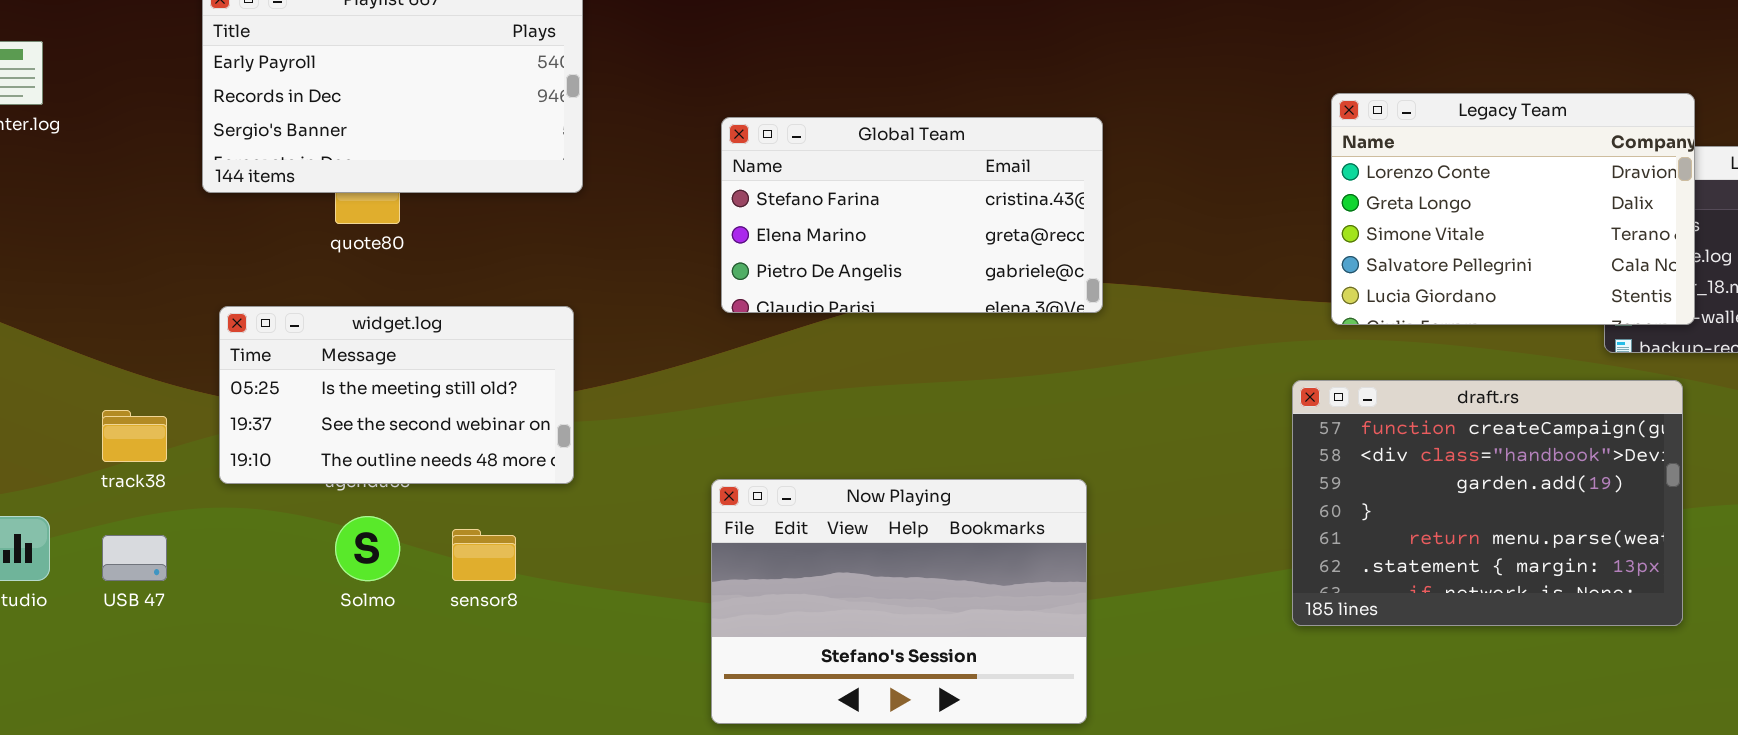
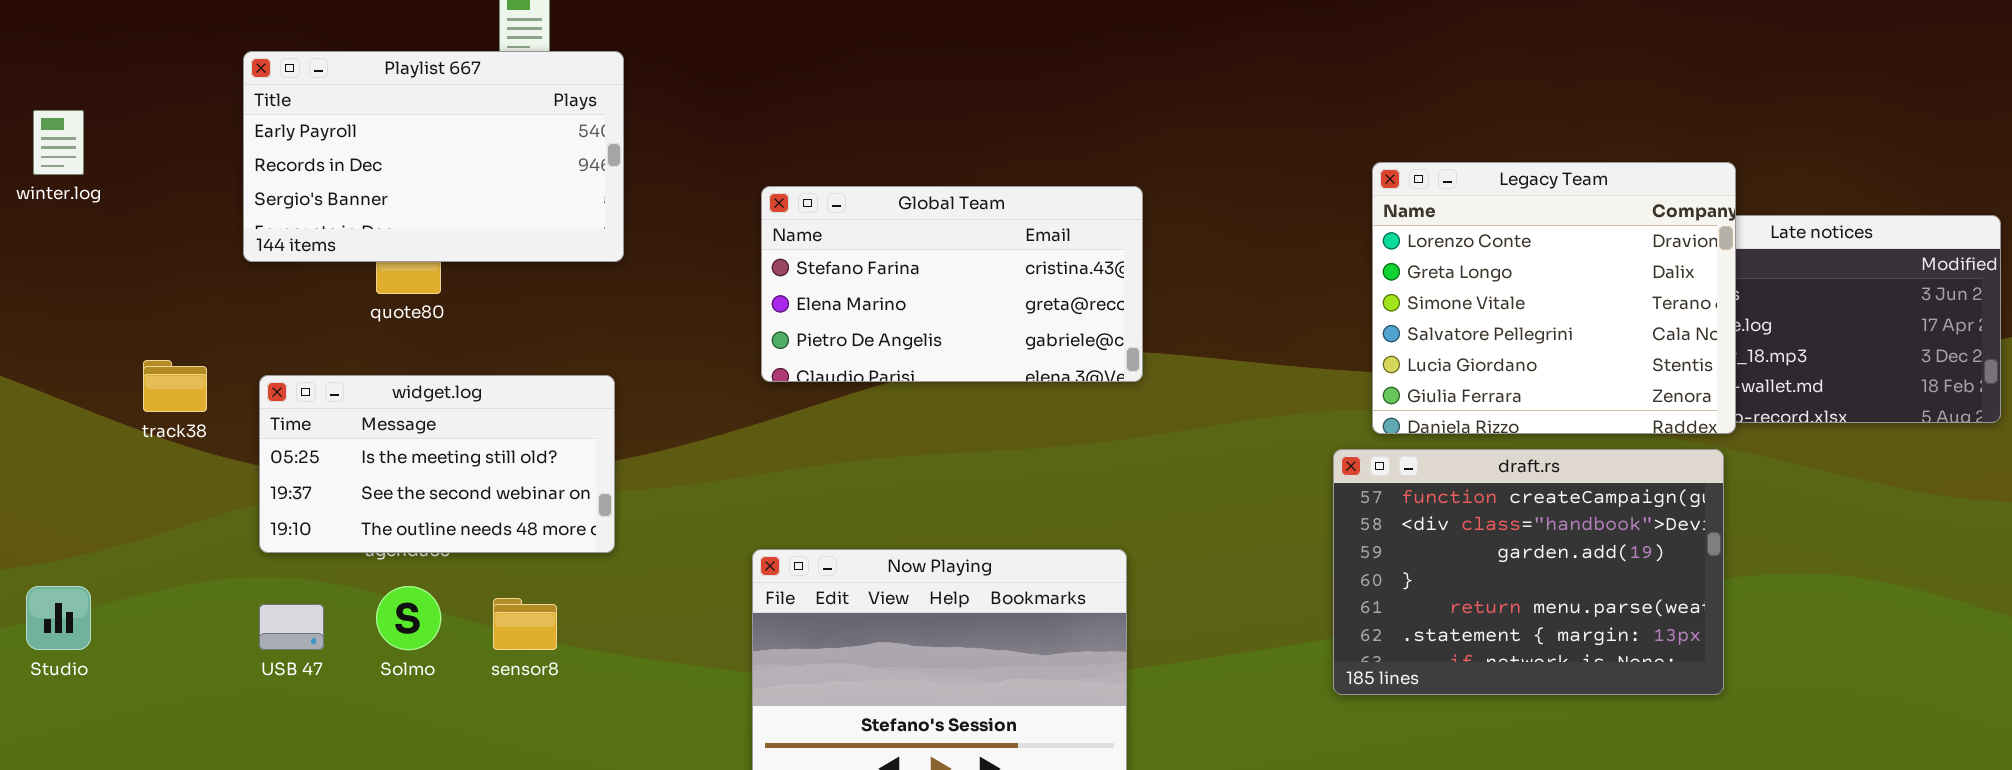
Legacy Team: [1331,93,1695,325] -> [1372,162,1736,434], resized
track38: [102,410,167,462] -> [143,360,207,412], moved
USB 47: [102,535,167,581] -> [259,604,324,650], moved

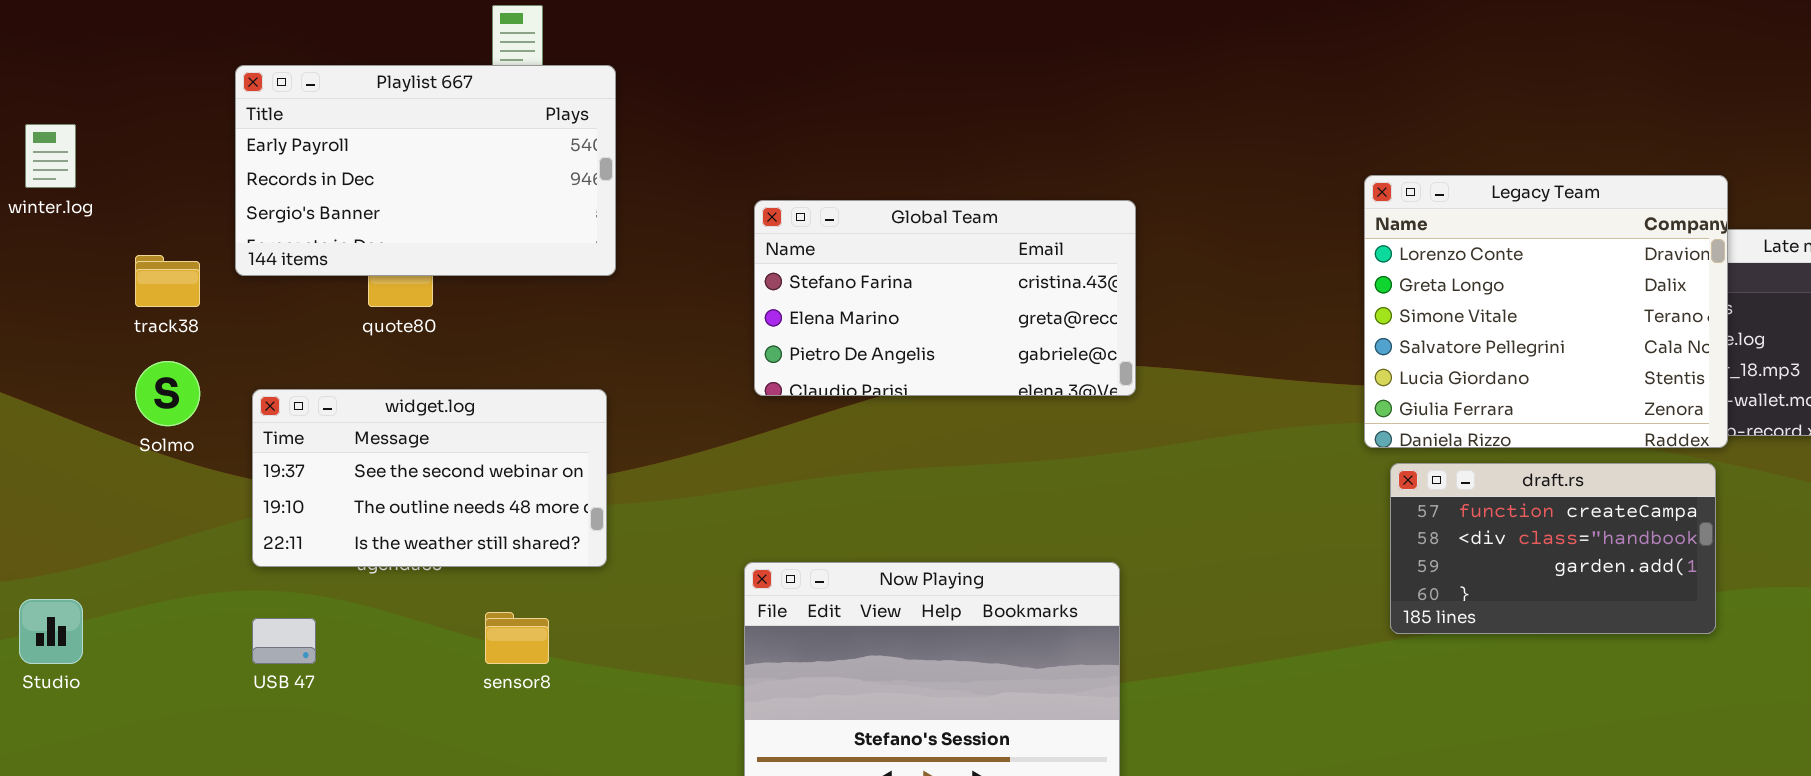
track38: [143,360,207,412] -> [135,255,200,307], moved
widget.log: [259,375,615,553] -> [252,389,607,567], scrolled down 1 row
draft.rs: [1333,449,1724,695] -> [1390,463,1716,634], resized
Solmo: [376,586,441,650] -> [135,361,200,426], moved

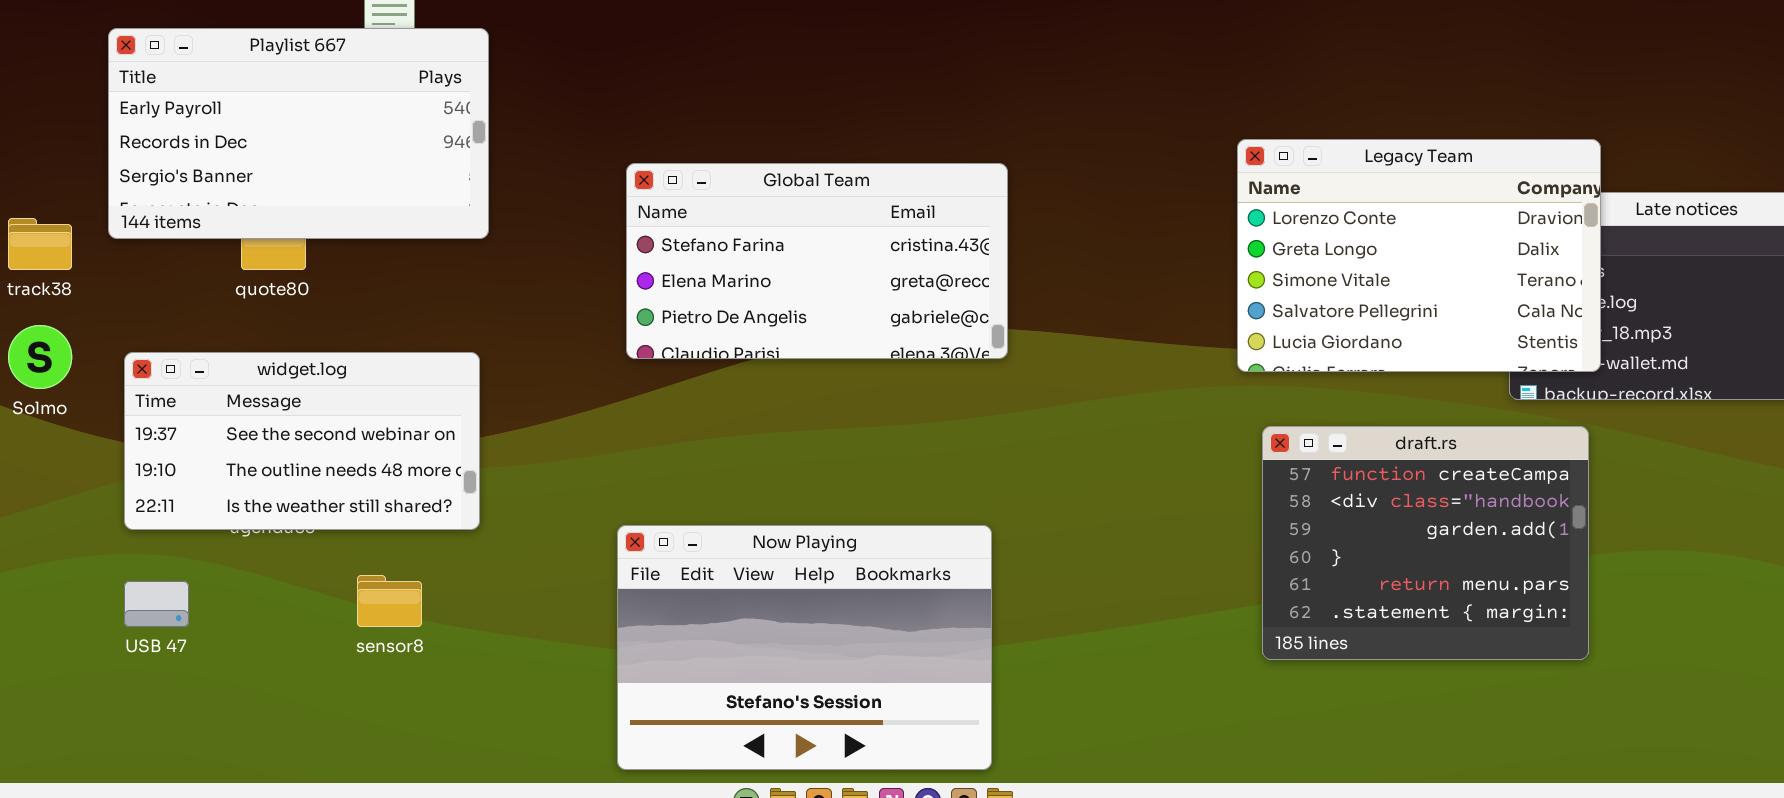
Legacy Team: [1364,175,1728,448] -> [1237,139,1601,372], resized
draft.rs: [1390,463,1716,634] -> [1262,426,1589,660], resized

